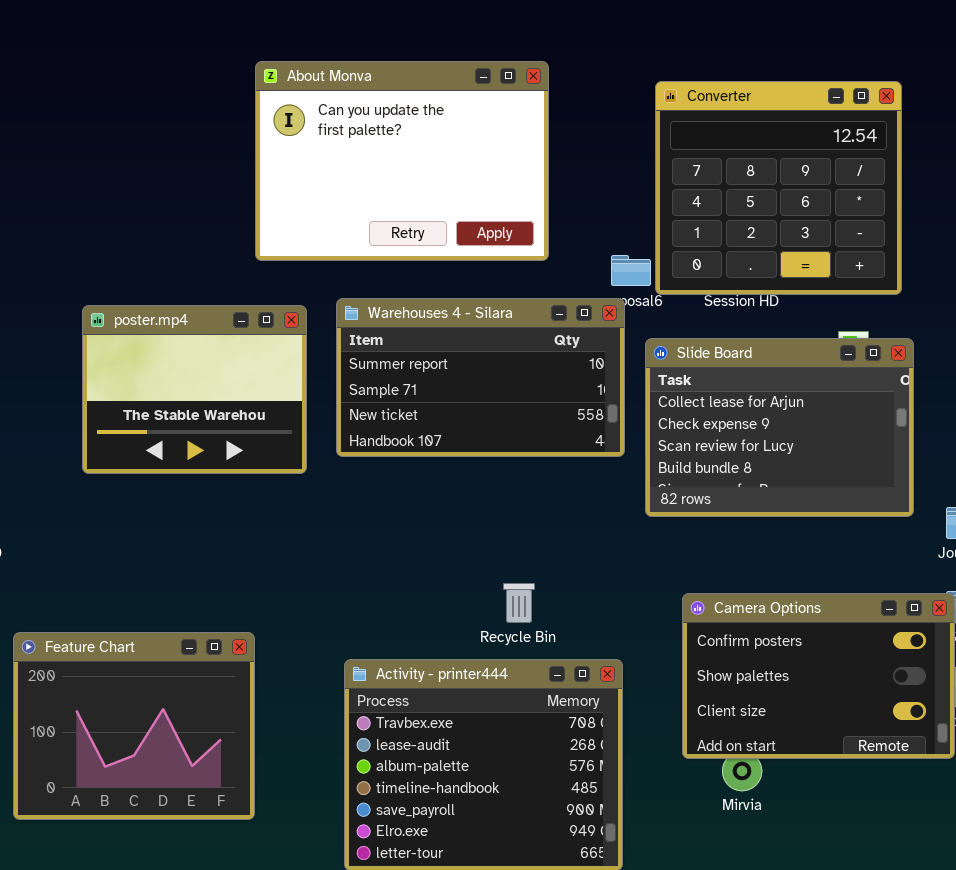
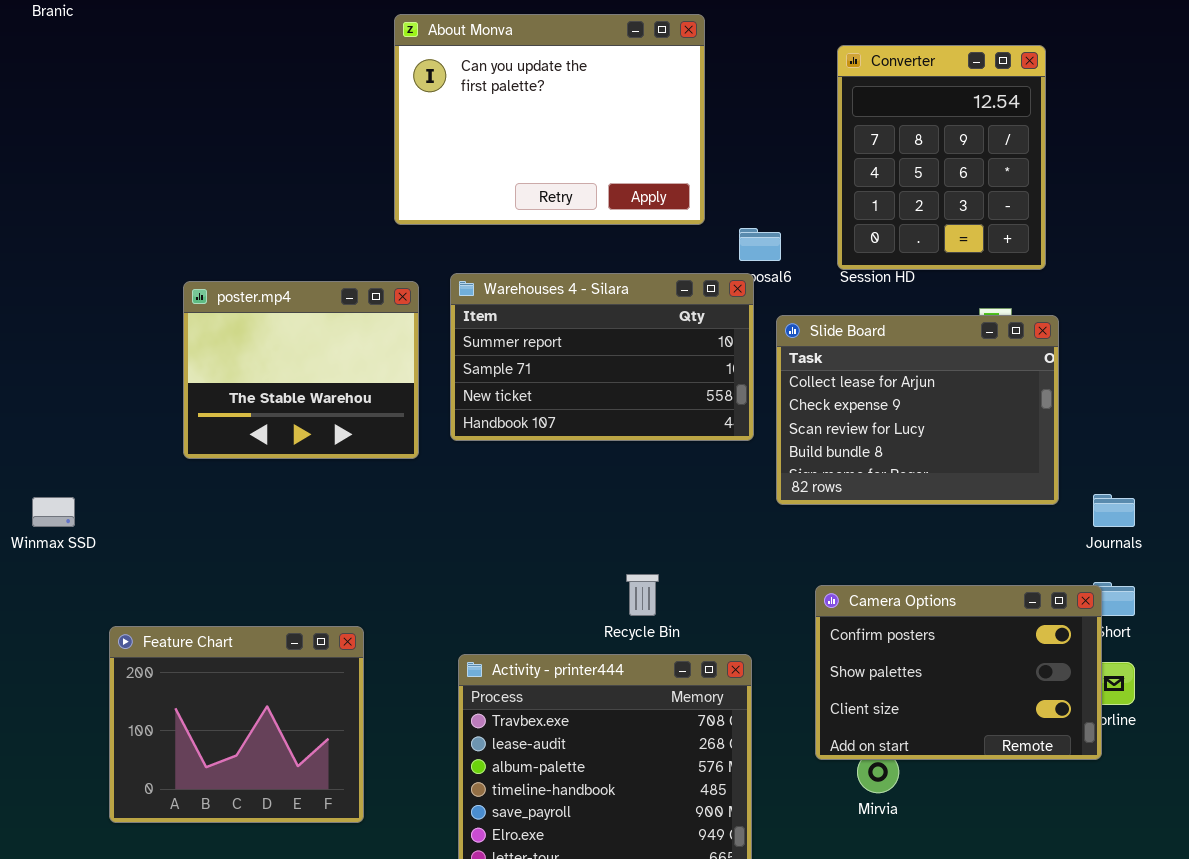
About Monva: [255,61,549,261] -> [394,14,705,225], moved
Converter: [655,81,902,295] -> [837,45,1046,270], resized

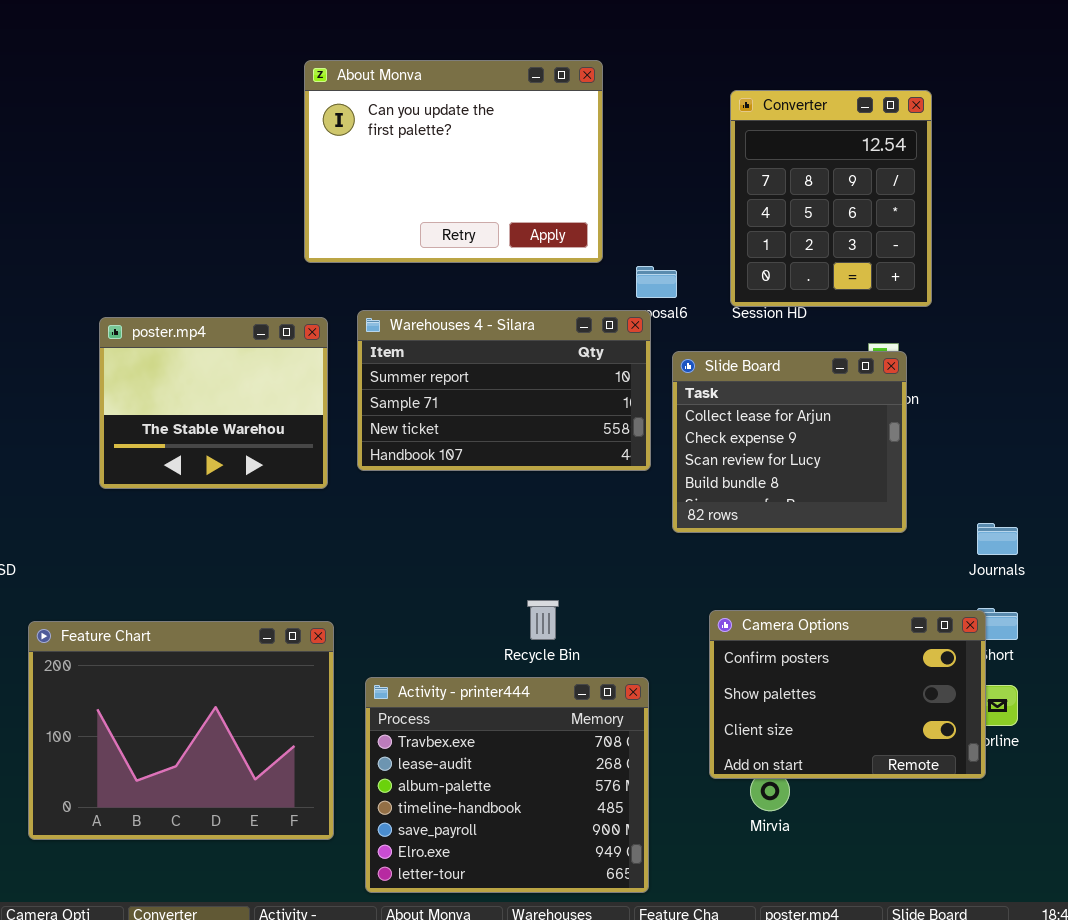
Slide Board: [776,315,1059,505] -> [672,351,907,533], resized
Feature Chart: [109,626,364,823] -> [28,621,334,840], resized

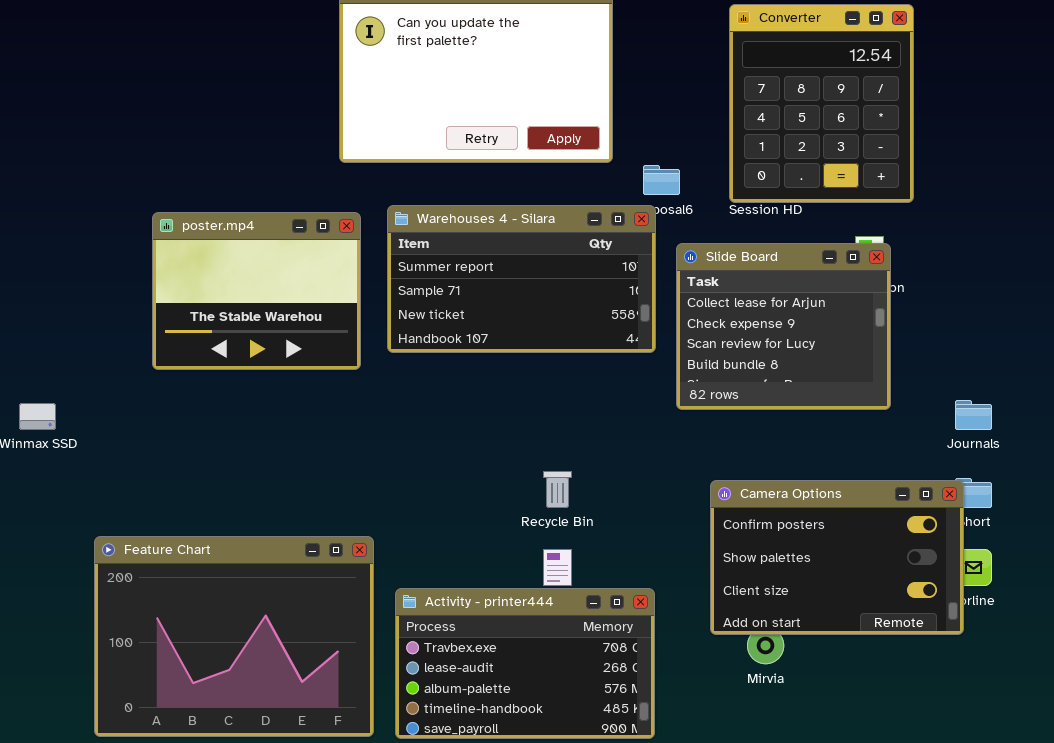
Feature Chart: [28,621,334,840] -> [94,536,374,737], moved
Activity - printer444: [365,677,649,893] -> [395,588,655,739], resized

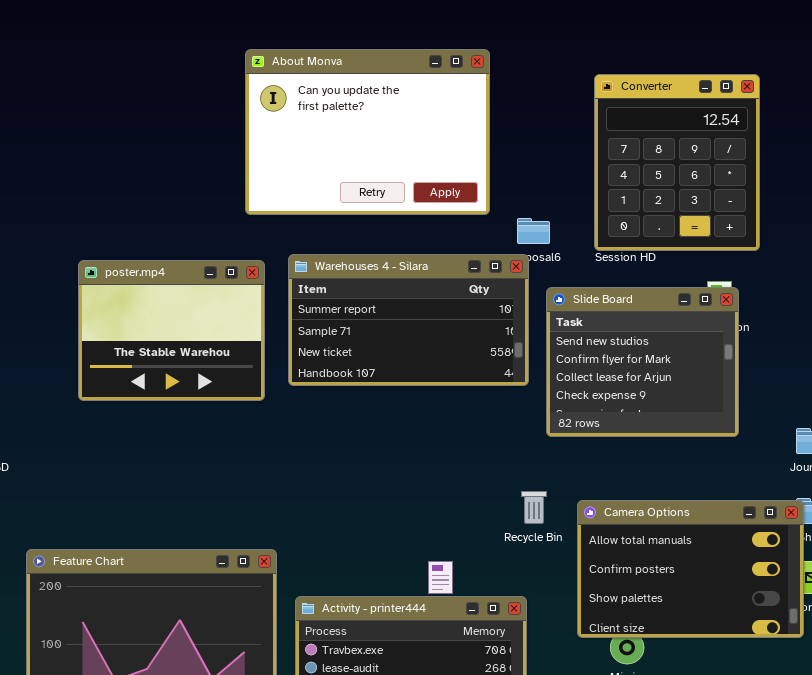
Slide Board: [676,243,891,410] -> [546,287,739,437], scrolled up 2 rows
Recycle Bin: [543,471,572,508] -> [521,491,547,524], moved
Camera Options: [710,480,964,635] -> [577,500,804,638], scrolled up 1 row

